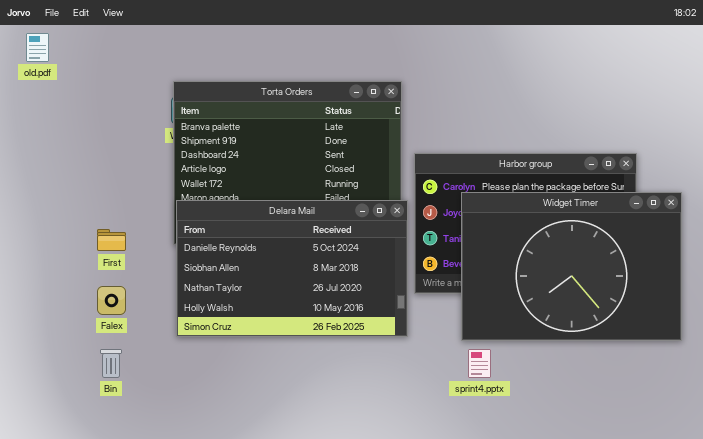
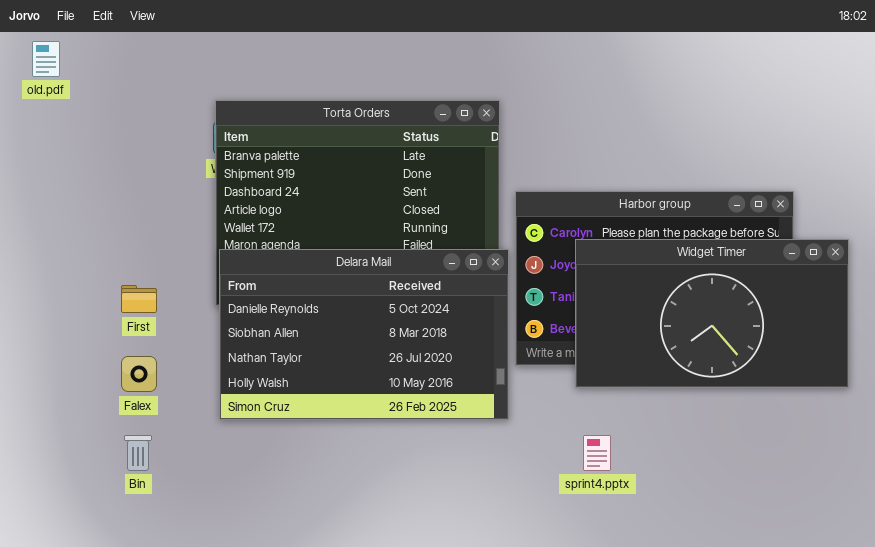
Widget Timer: [461,192,682,341] -> [575,239,849,388], resized

